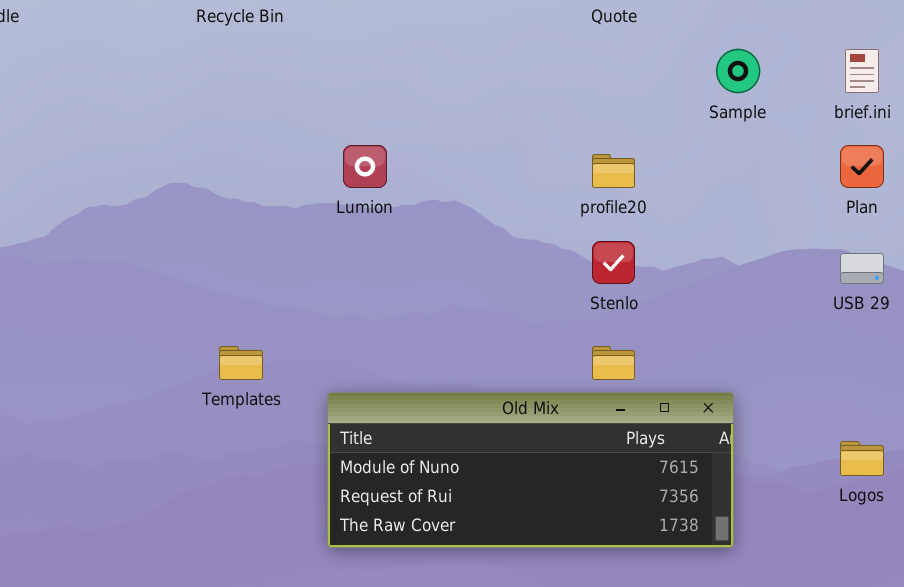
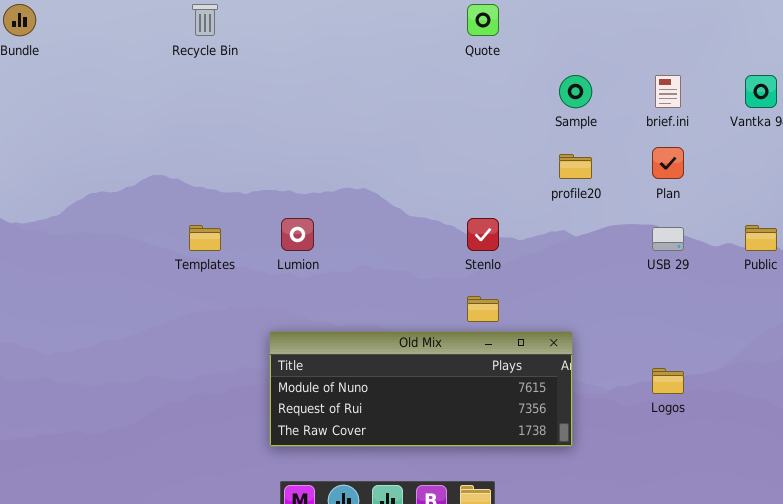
Lumion: [343,145,387,188] -> [281,218,314,251], moved
profile20: [592,154,635,188] -> [559,154,592,179], moved
Templates: [219,346,263,380] -> [189,225,221,251], moved

